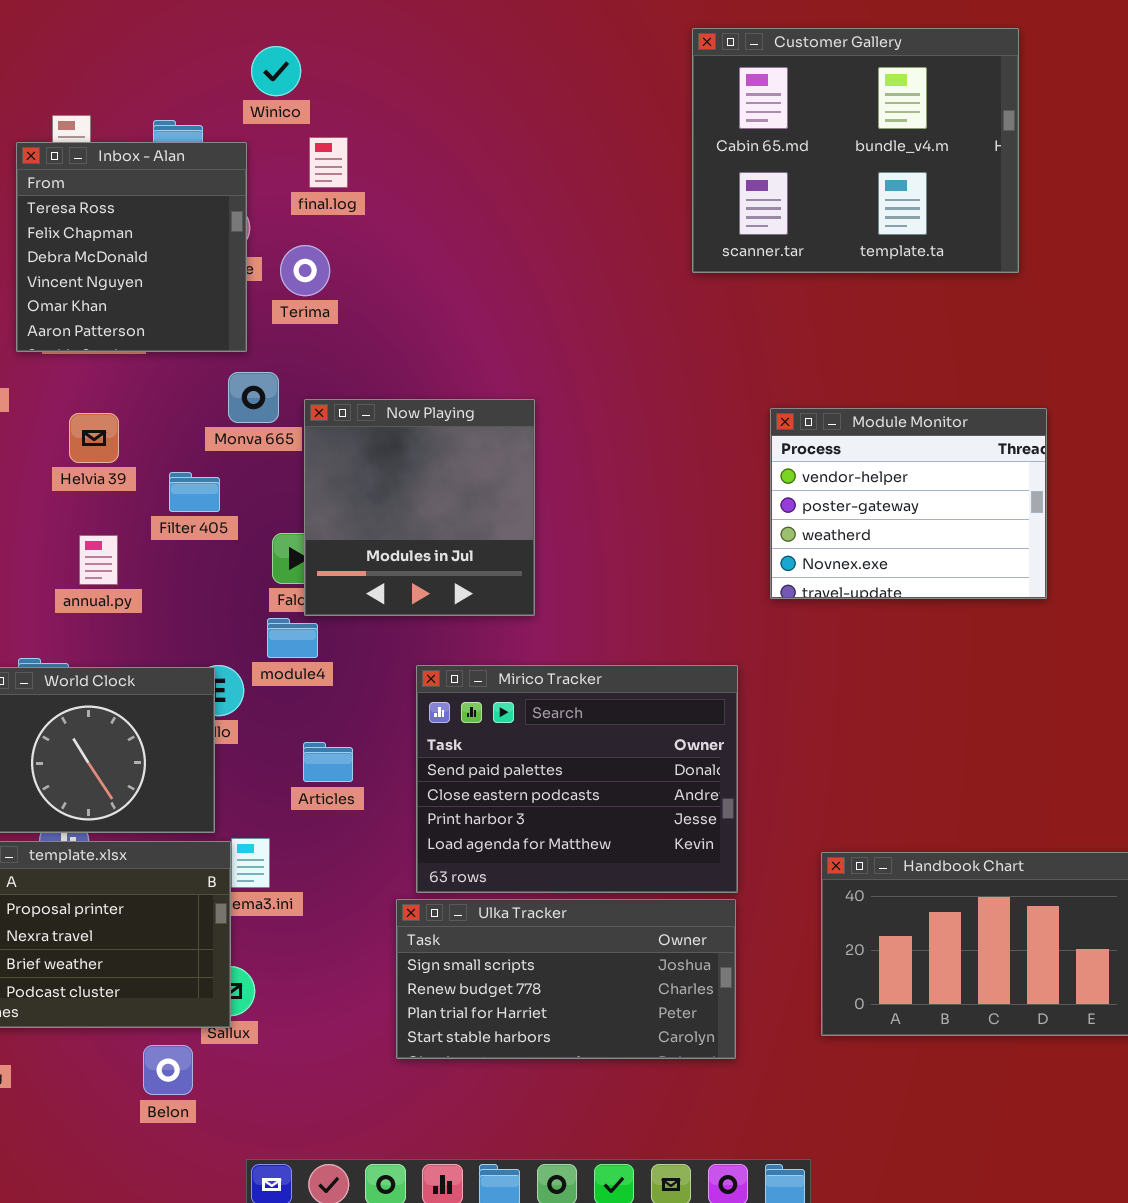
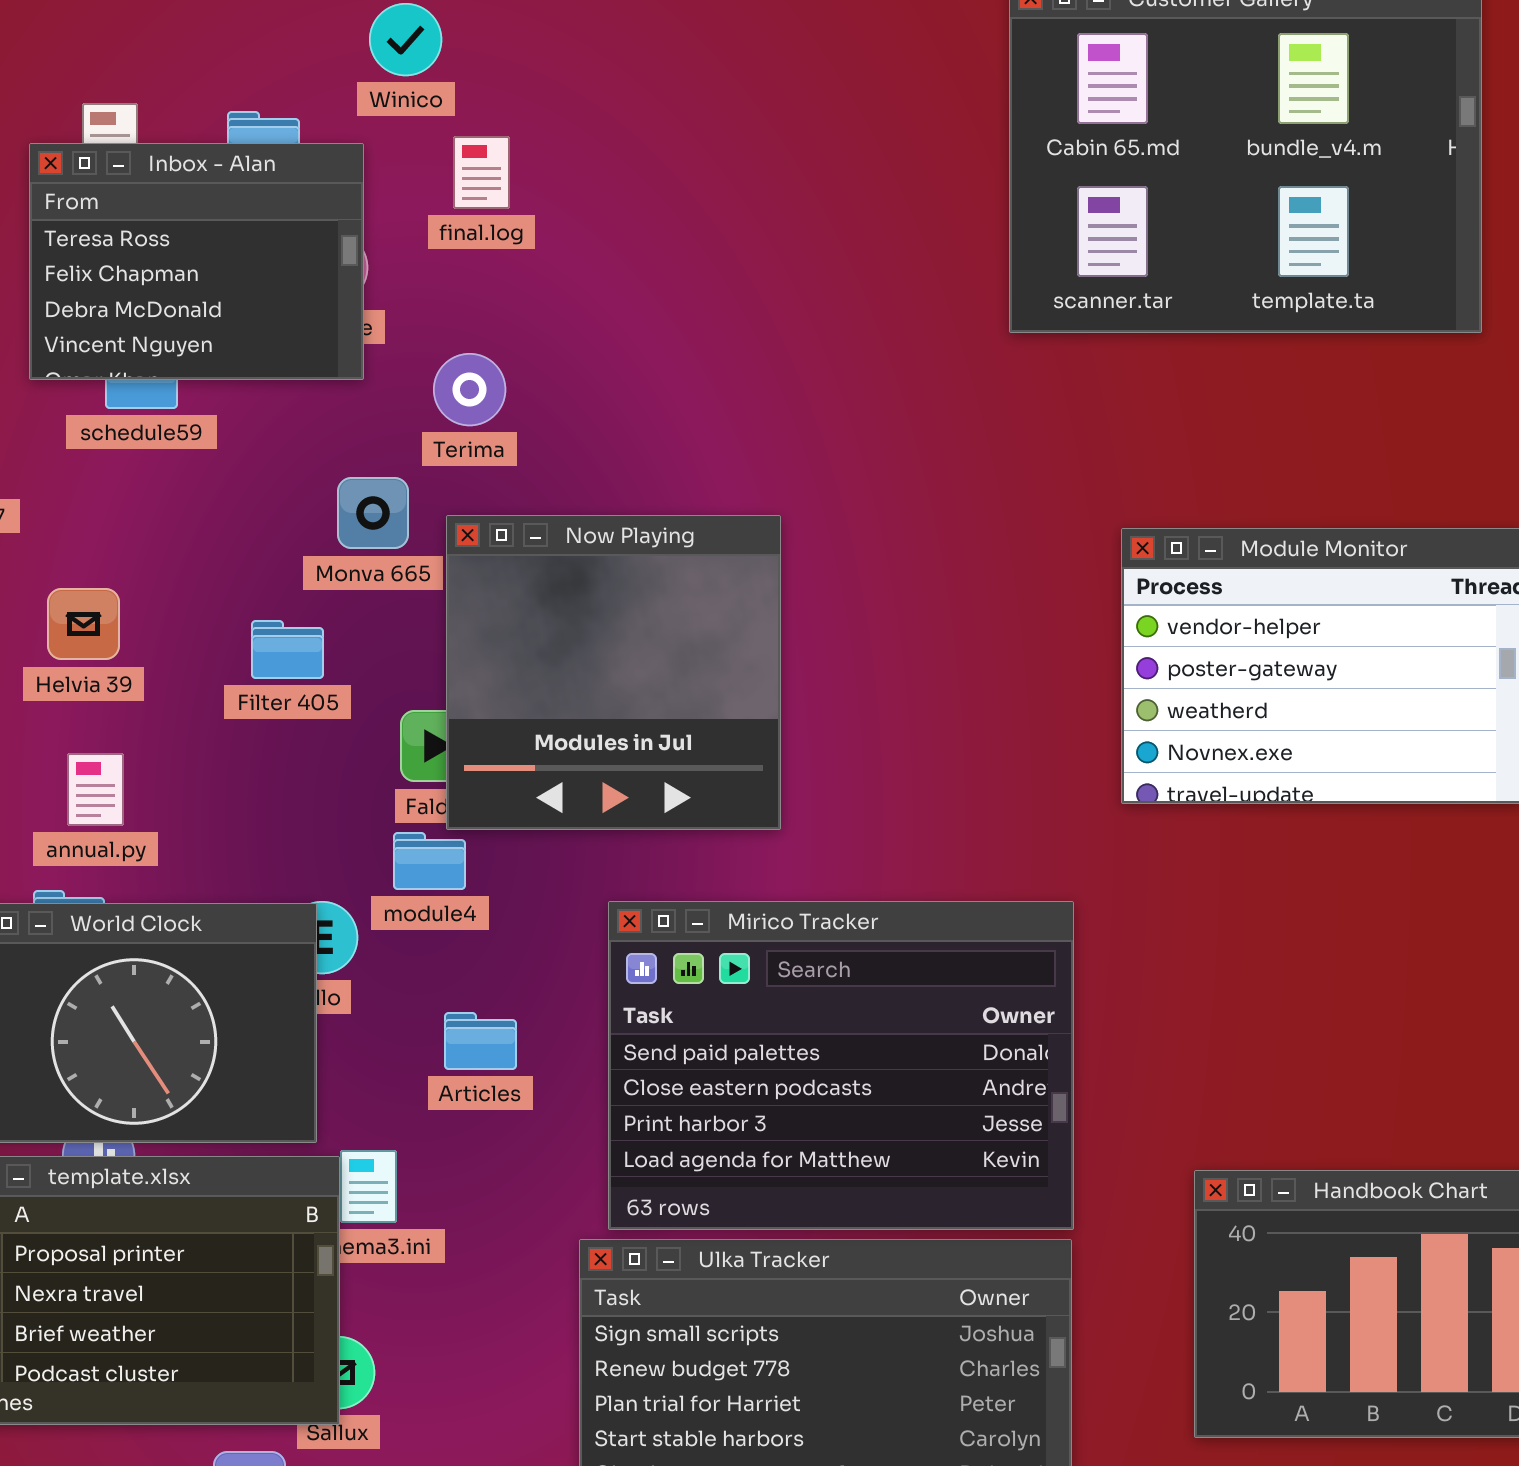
Inbox - Alan: [16,142,247,352] -> [29,143,364,380], resized
Terima: [280,245,330,296] -> [433,353,506,426], moved
Helvia 39: [69,413,119,463] -> [47,588,120,660], moved
annual.py: [79,535,118,585] -> [67,753,124,826], moved

